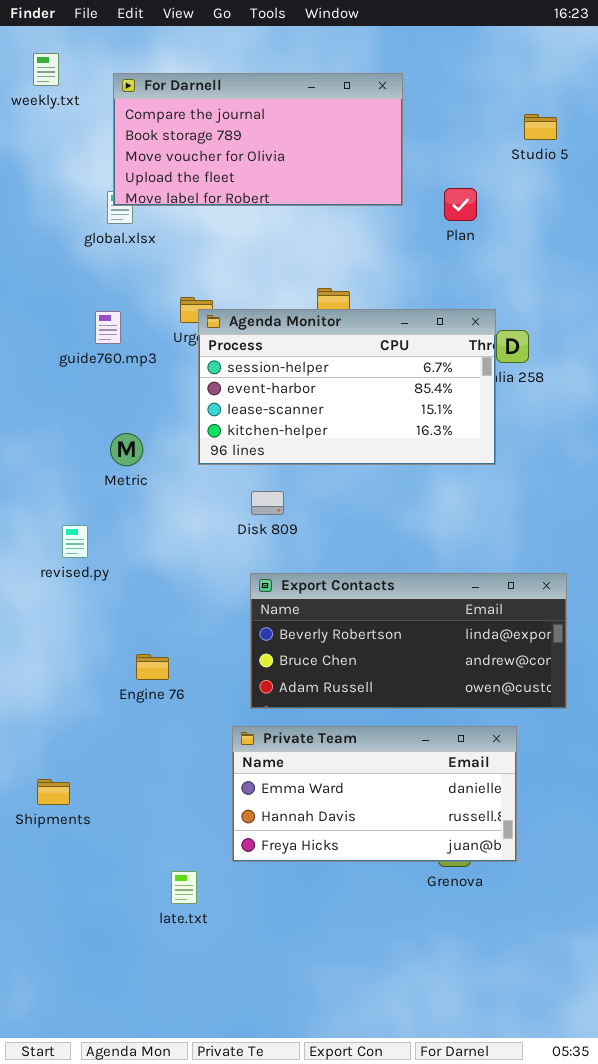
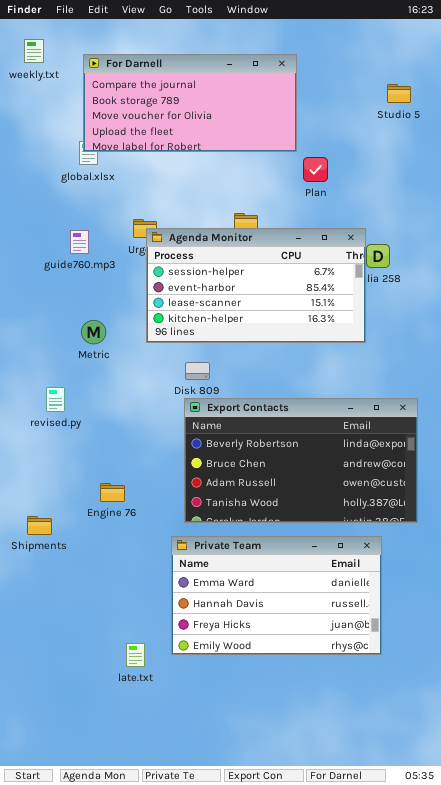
Plan: [444,188,477,221] -> [303,157,328,182], moved
Export Contacts: [250,573,567,709] -> [184,398,418,523], resized
Private Team: [232,726,517,862] -> [171,536,382,655], resized
Shipments: [37,779,70,805] -> [27,516,52,535], moved

